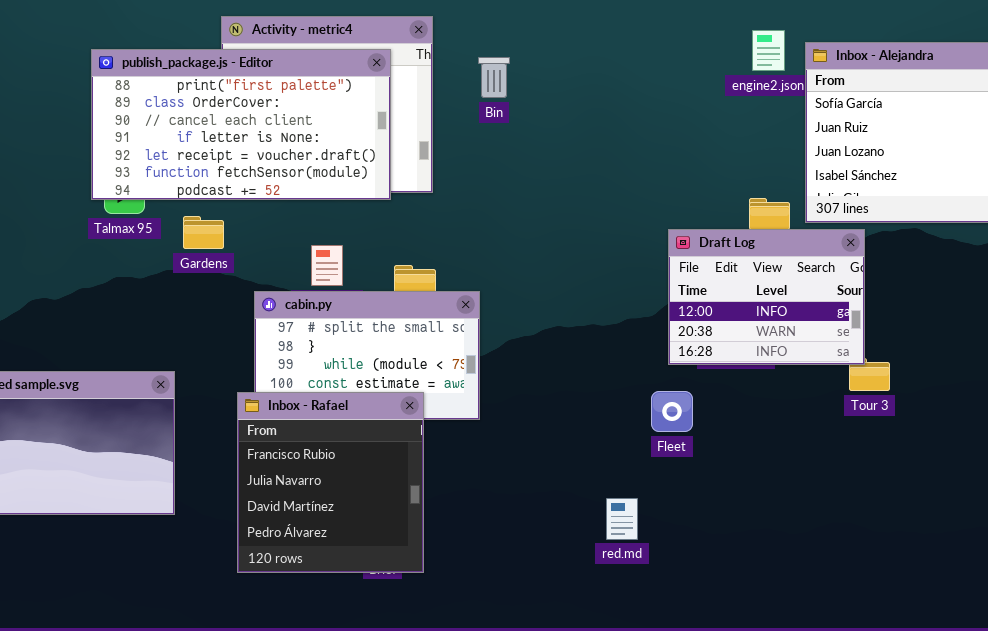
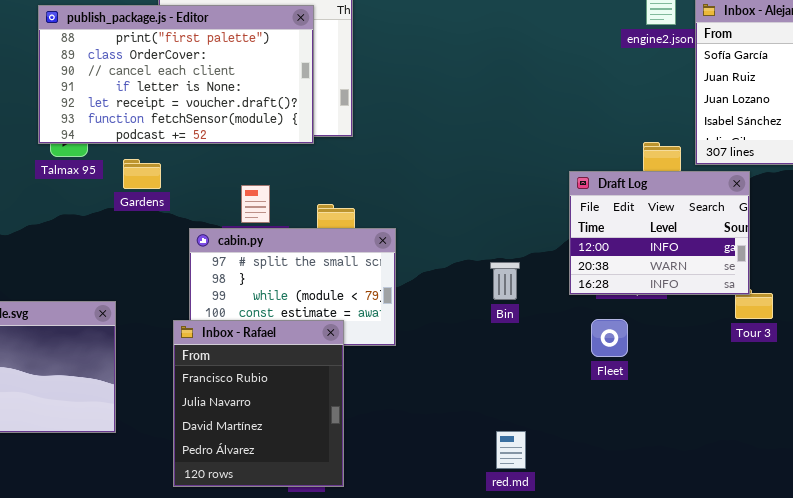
Bin: [478,57,510,98] -> [490,262,520,300], moved
Fleet: [651,391,693,432] -> [591,319,628,357], moved
red.md: [606,498,638,540] -> [496,431,526,469], moved

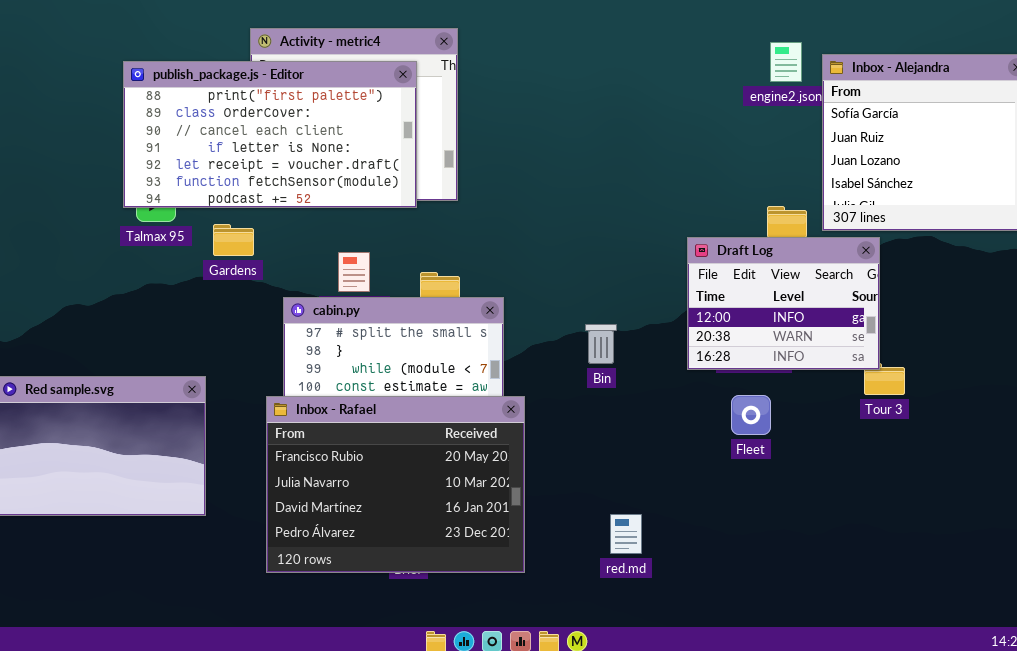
Bin: [490,262,520,300] -> [585,324,617,364], moved
Fleet: [591,319,628,357] -> [731,395,771,435], moved
Inbox - Rafael: [173,320,344,487] -> [266,396,525,573], resized

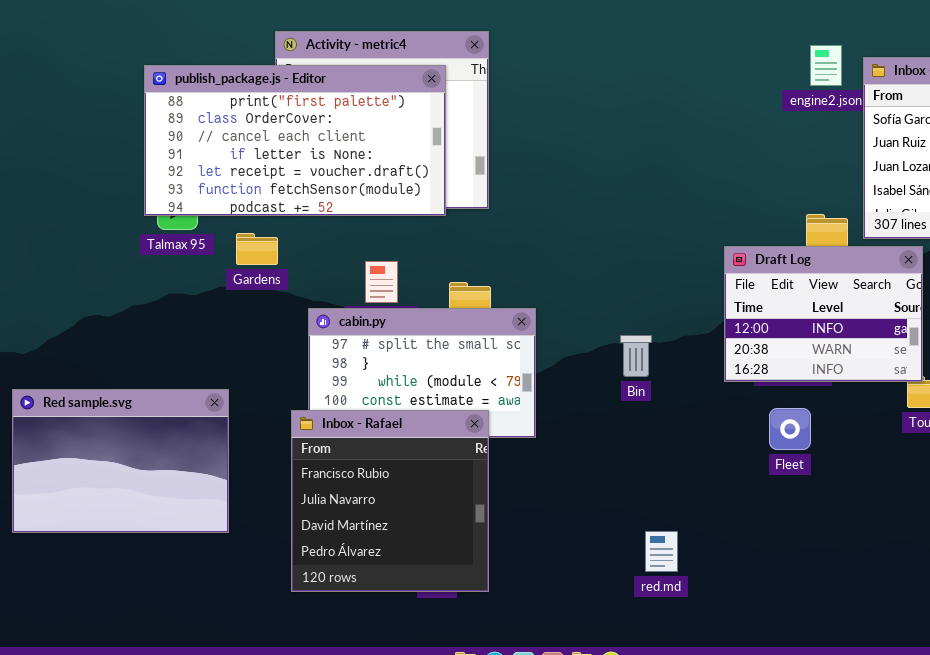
Inbox - Rafael: [266,396,525,573] -> [291,410,489,592], resized

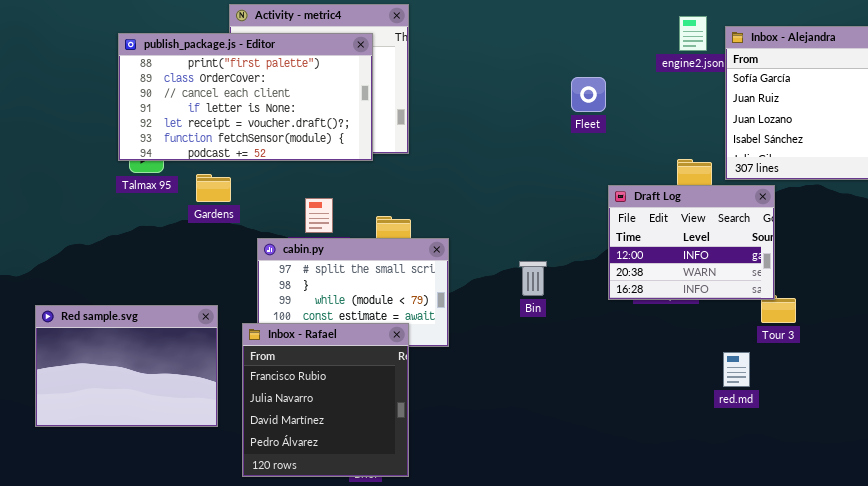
Red sample.svg: [12,389,229,533] -> [35,305,218,427], moved
Fleet: [769,408,811,450] -> [571,77,606,112], moved
red.md: [645,531,678,572] -> [723,352,750,387], moved

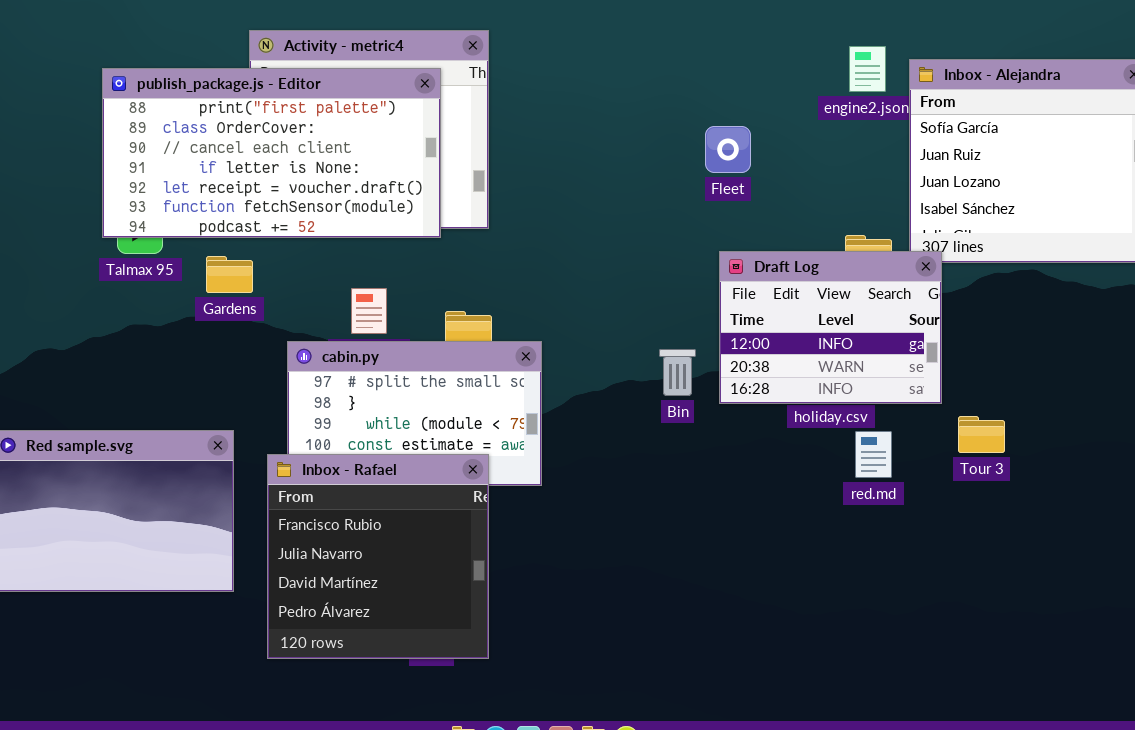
Draft Log: [608,185,775,300] -> [719,251,942,404], moved
Bin: [519,261,547,296] -> [659,349,696,396], moved
red.md: [723,352,750,387] -> [855,431,892,478], moved

